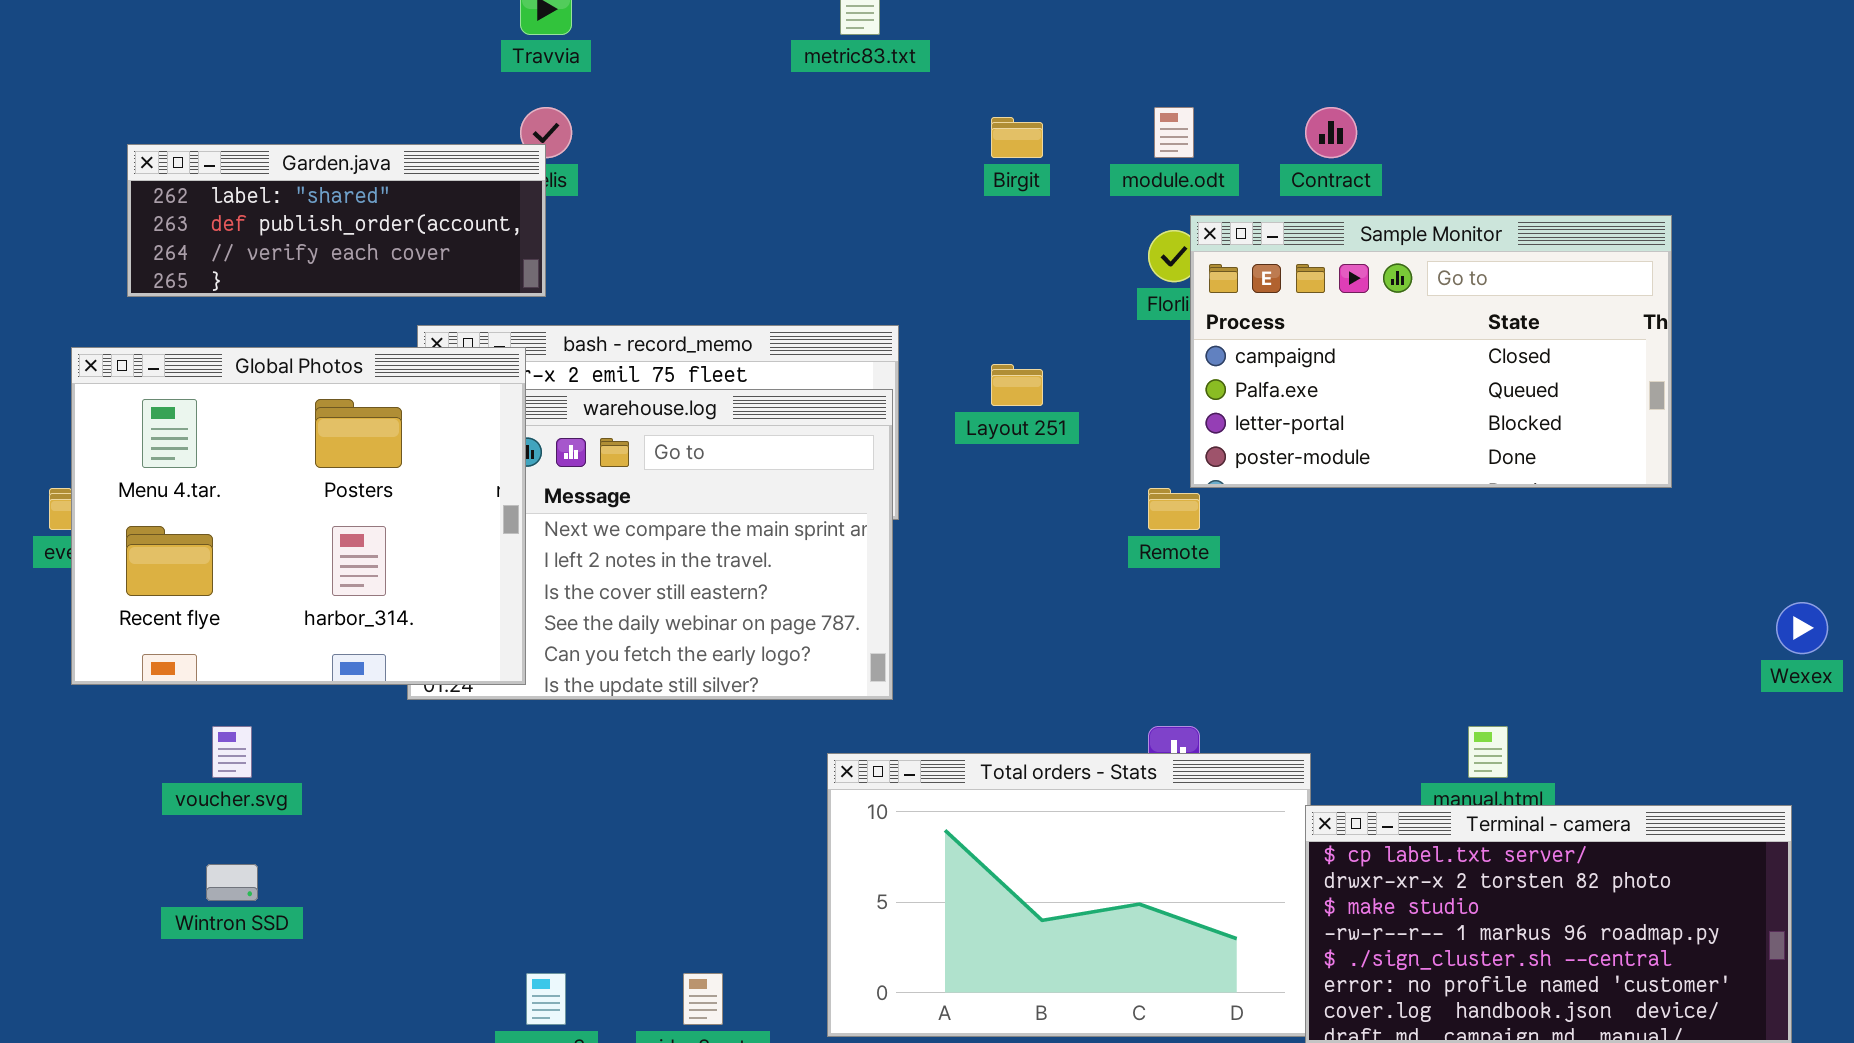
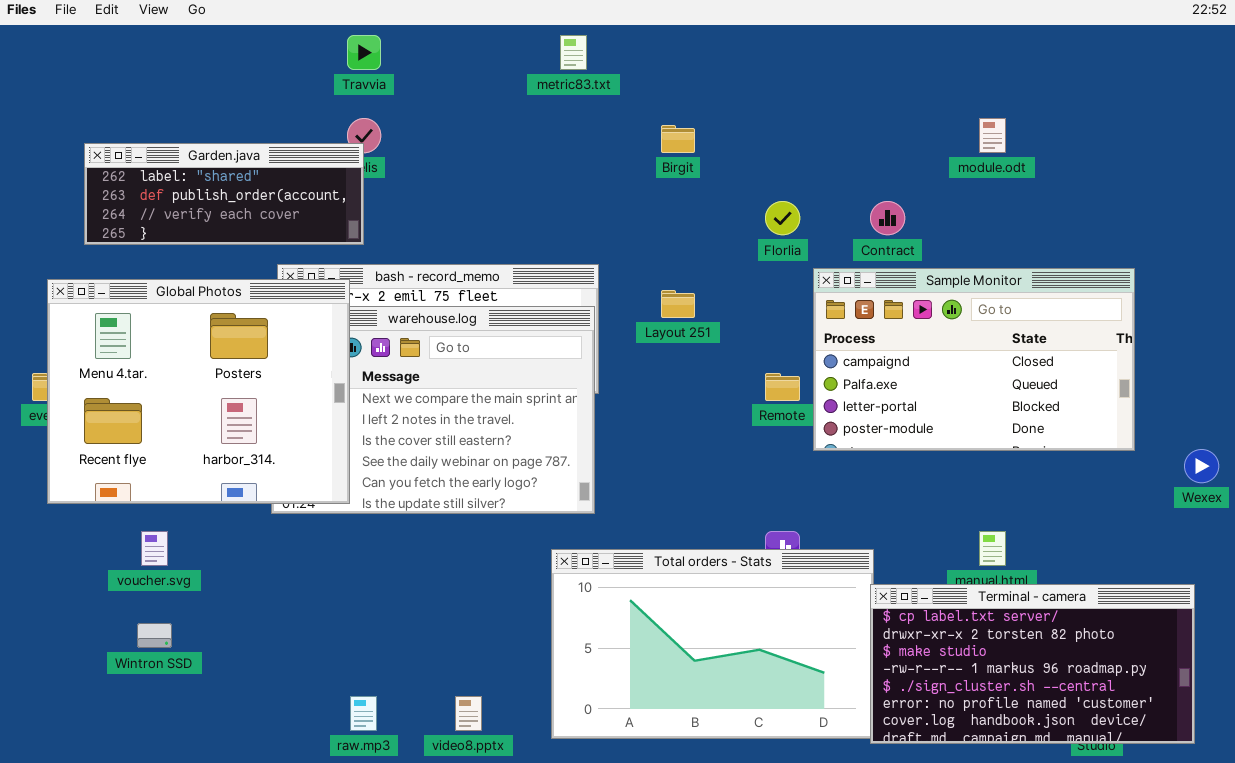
module.odt: [1154,107,1194,158] -> [979,118,1006,153], moved
Contract: [1305,107,1357,158] -> [870,201,905,235], moved
Sample Monitor: [1190,215,1672,488] -> [813,268,1135,451], moved

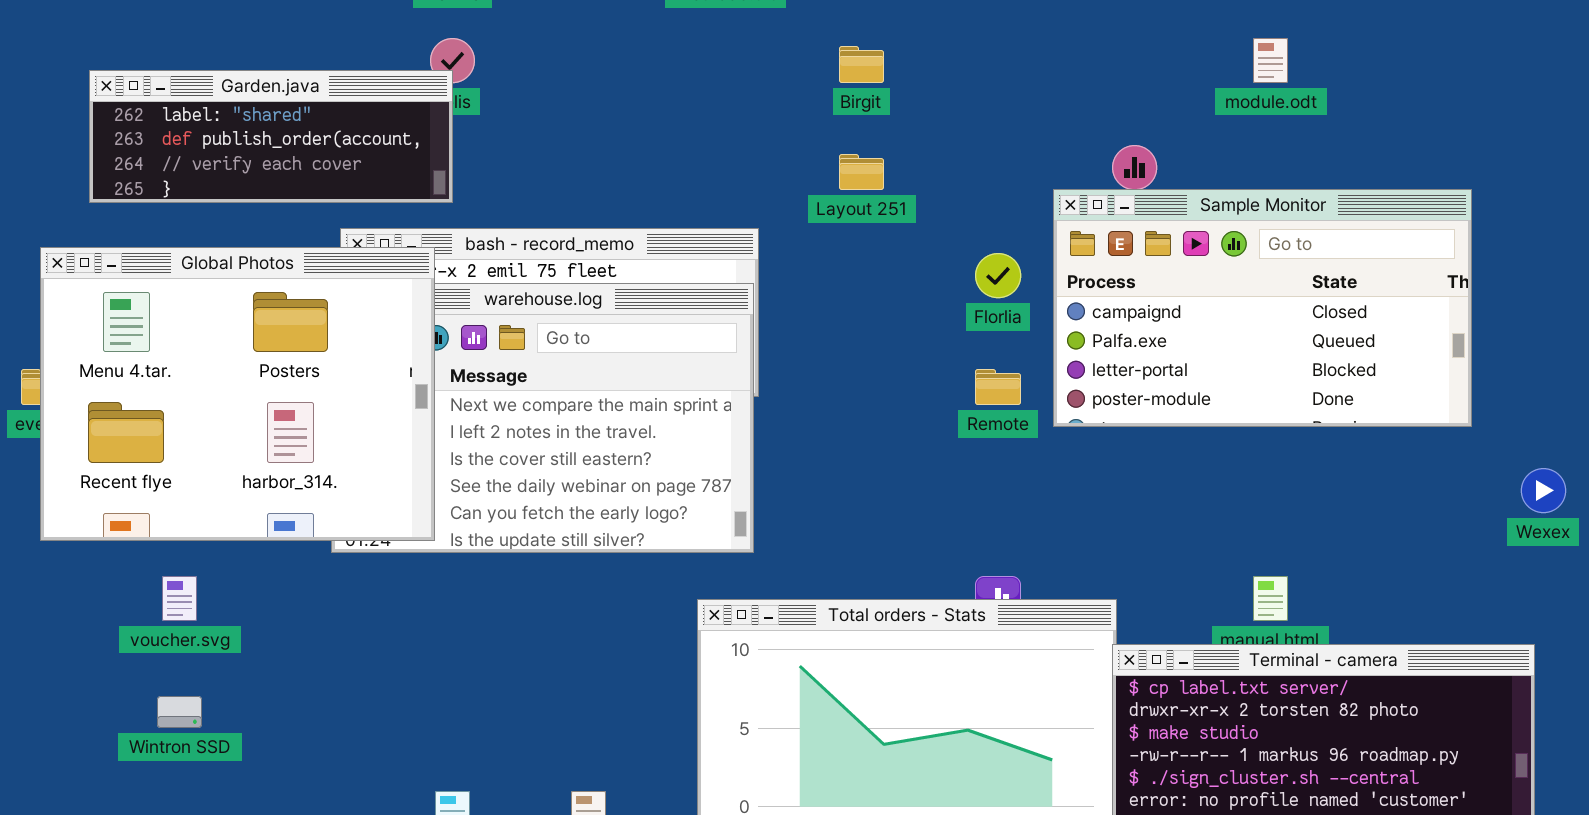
Florlia: [765,201,800,235] -> [975,253,1021,298], moved
Sample Monitor: [813,268,1135,451] -> [1053,189,1472,427], moved
Layout 251: [661,290,695,318] -> [839,154,884,190], moved

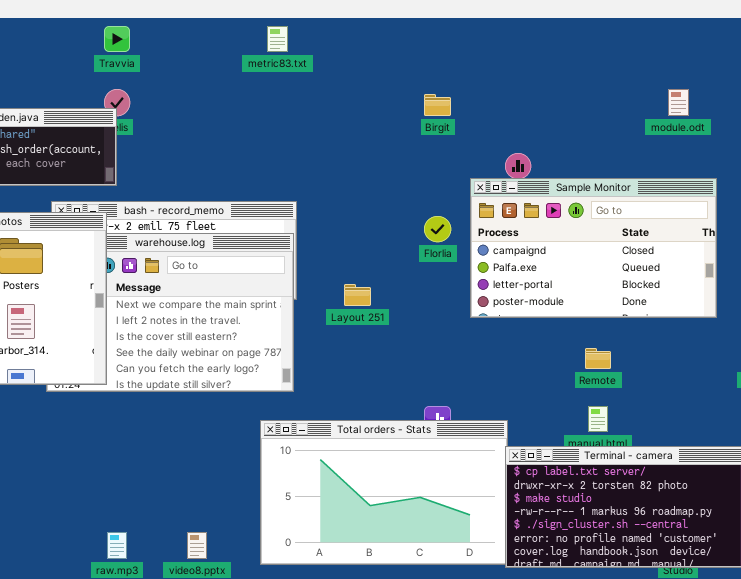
module.odt: [1253,38,1288,83] -> [668,89,689,116], moved
Birgit: [839,46,884,83] -> [424,94,451,116], moved
Layout 251: [839,154,884,190] -> [344,284,371,306], moved
Remote: [975,369,1021,405] -> [585,348,611,369], moved

